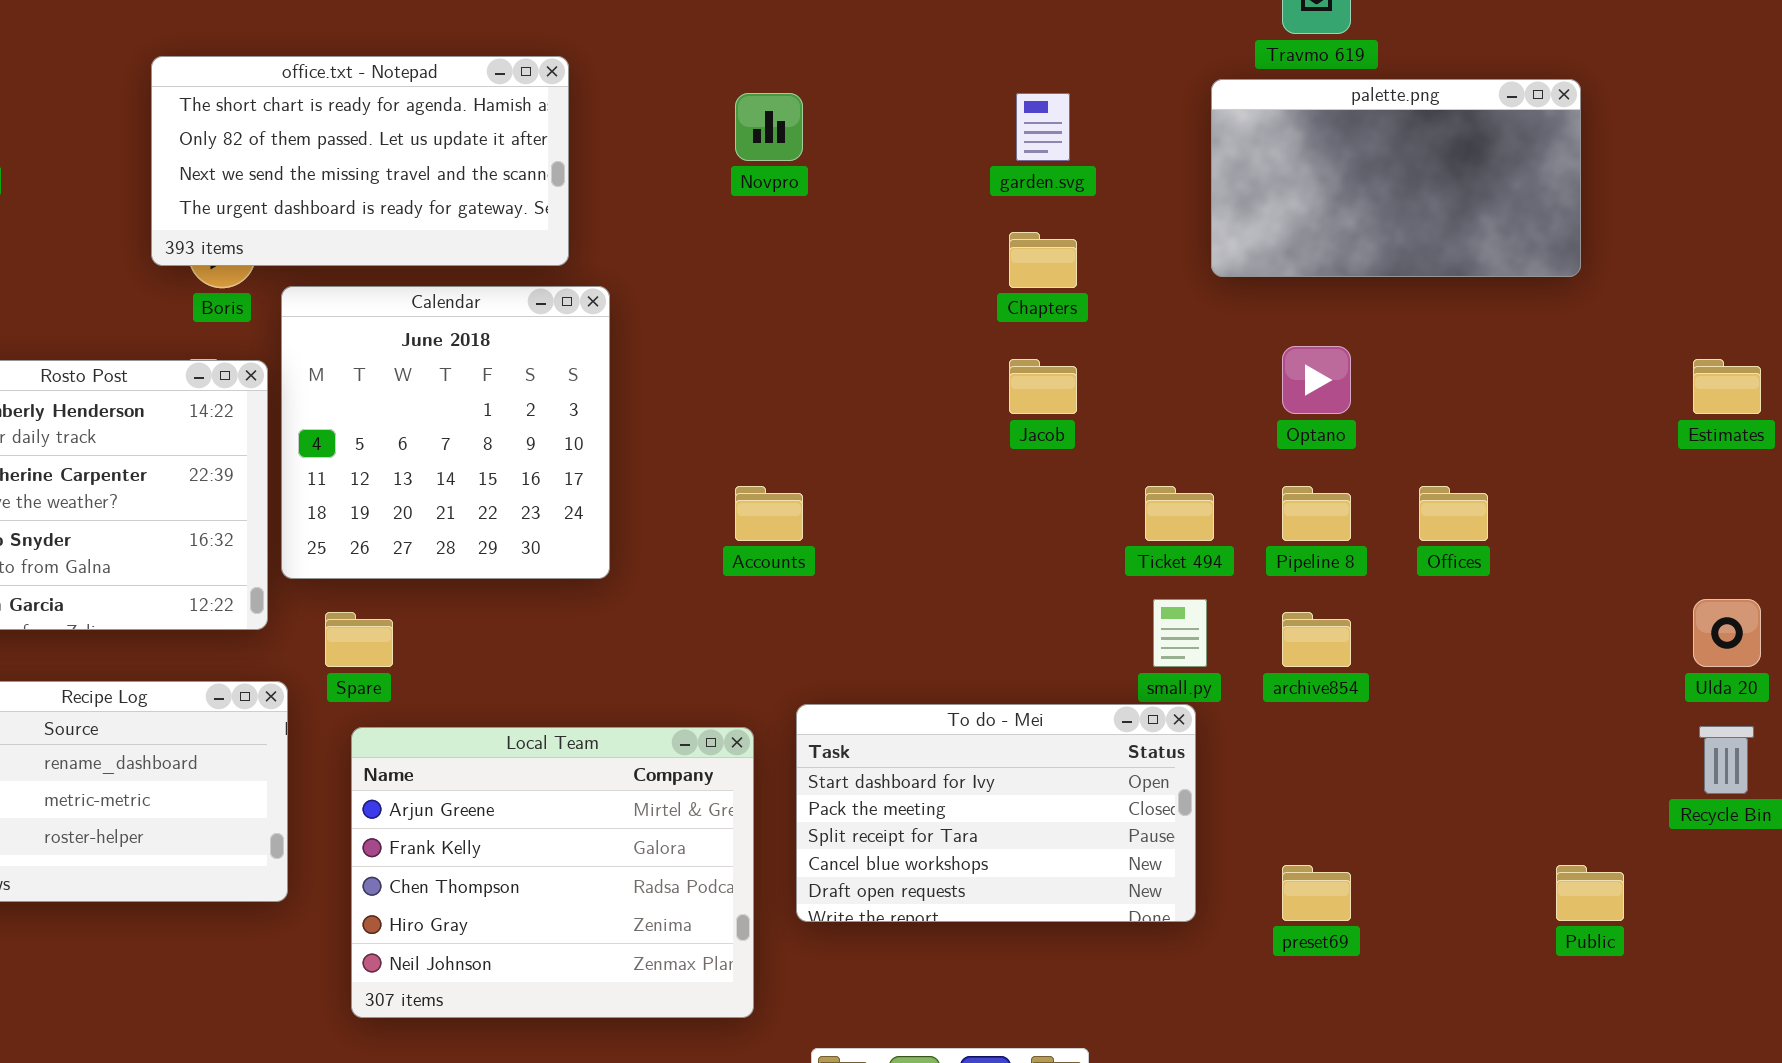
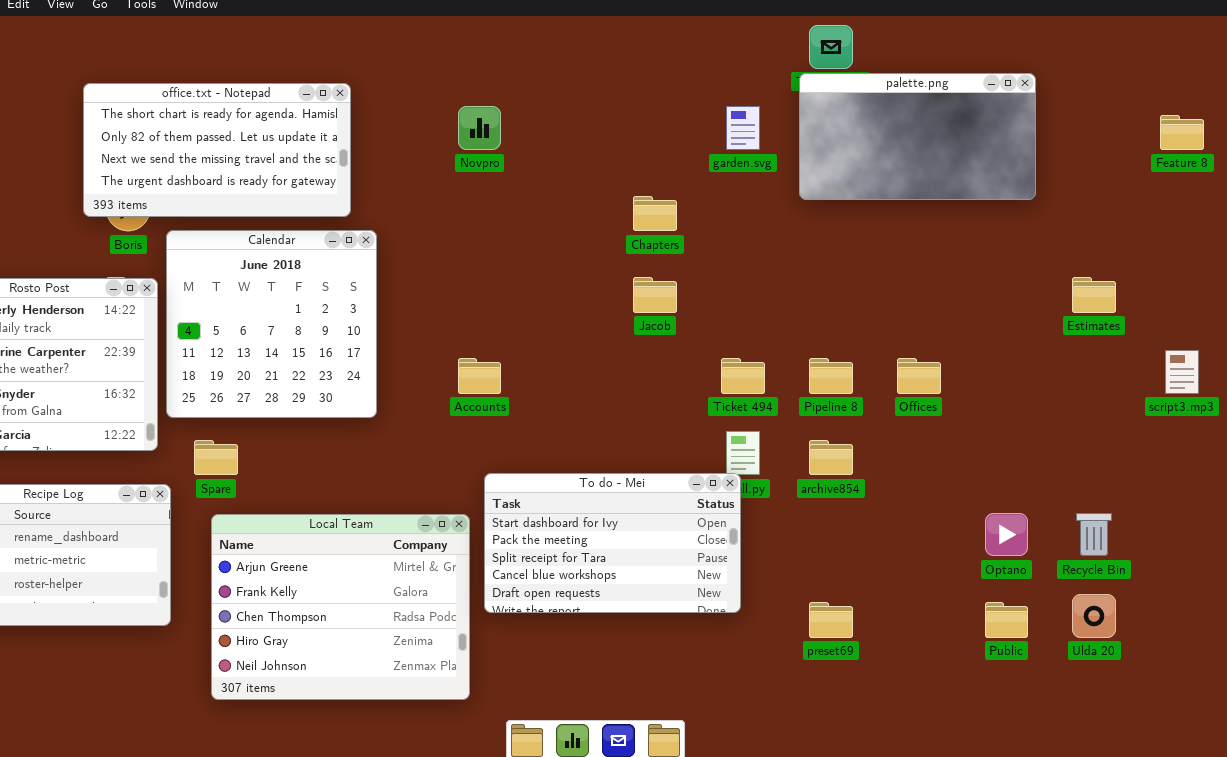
palette.png: [1211,79,1581,277] -> [799,73,1036,200], moved
garden.svg: [1016,93,1070,161] -> [726,106,760,150], moved
Optano: [1282,346,1351,414] -> [985,513,1028,556], moved
Ulda 20: [1693,599,1761,667] -> [1072,594,1116,638], moved
To do - Mei: [796,704,1196,922] -> [484,473,741,613], moved

